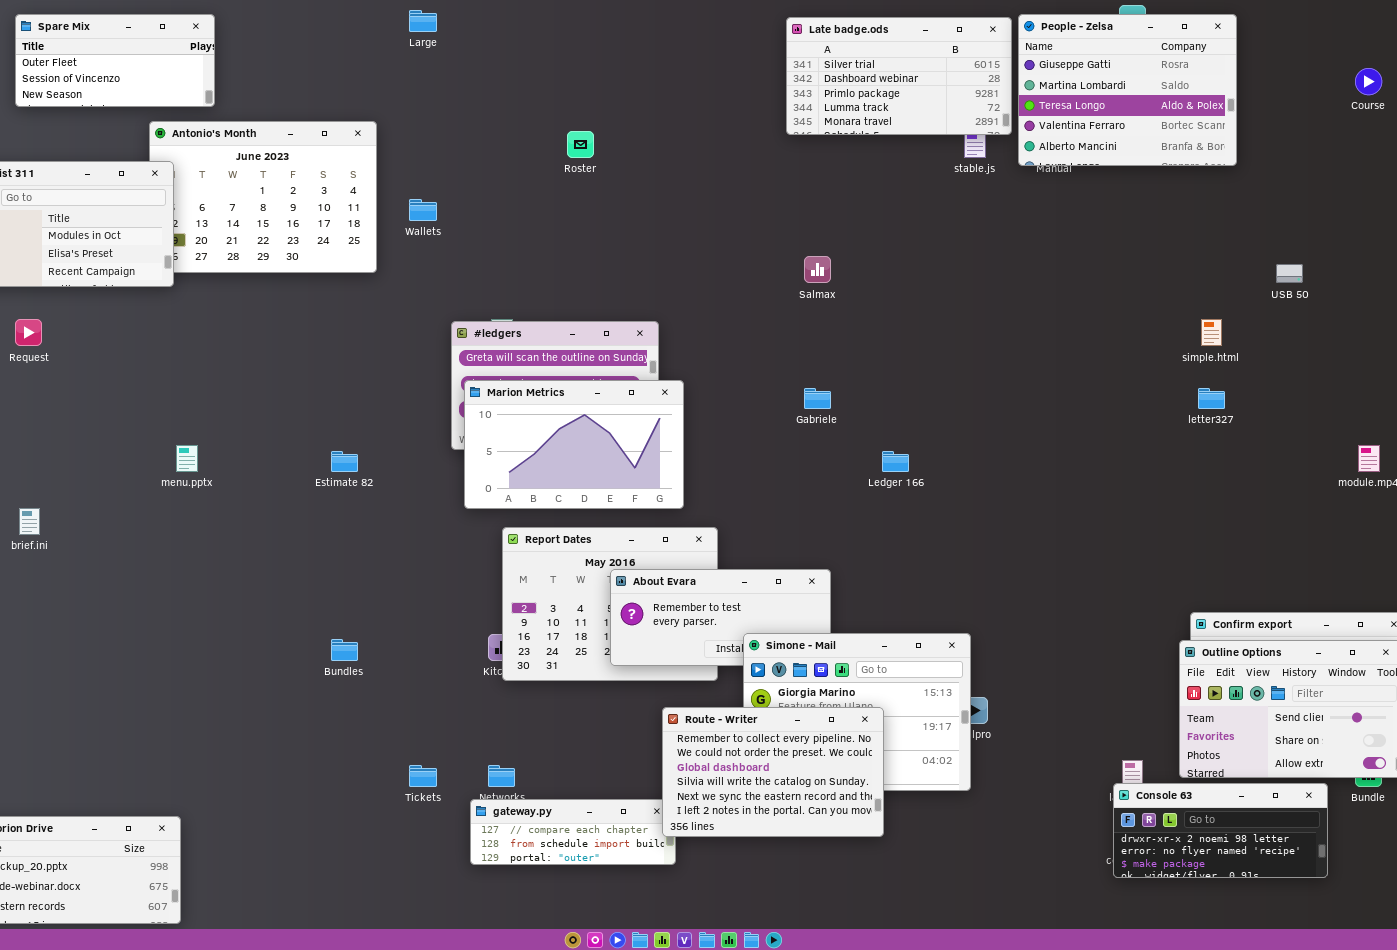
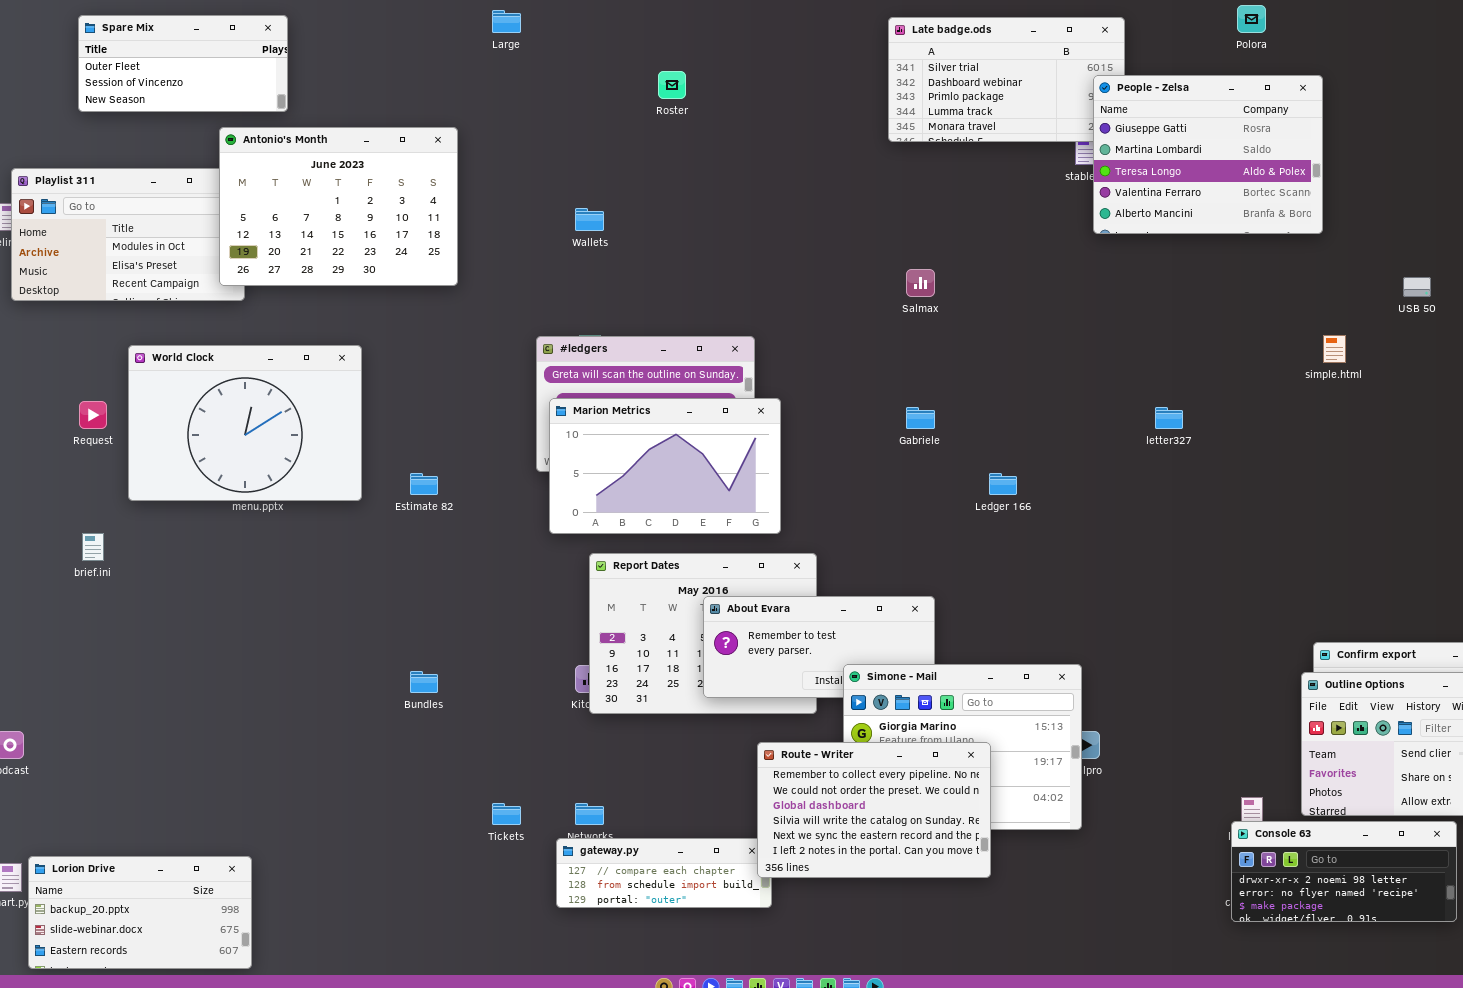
People - Zelsa: [1018,14,1237,166] -> [1093,75,1323,234], moved
Antonio's Month: [149,121,377,273] -> [219,127,458,286], raised
Roster: [567,131,594,158] -> [658,71,686,99], moved
Wallets: [409,199,437,221] -> [575,208,604,231], moved
Request: [15,319,42,346] -> [79,401,107,429], moved
World Clock: none -> [128,345,362,501], opened
letter327: [1198,388,1225,409] -> [1155,407,1183,429], moved

